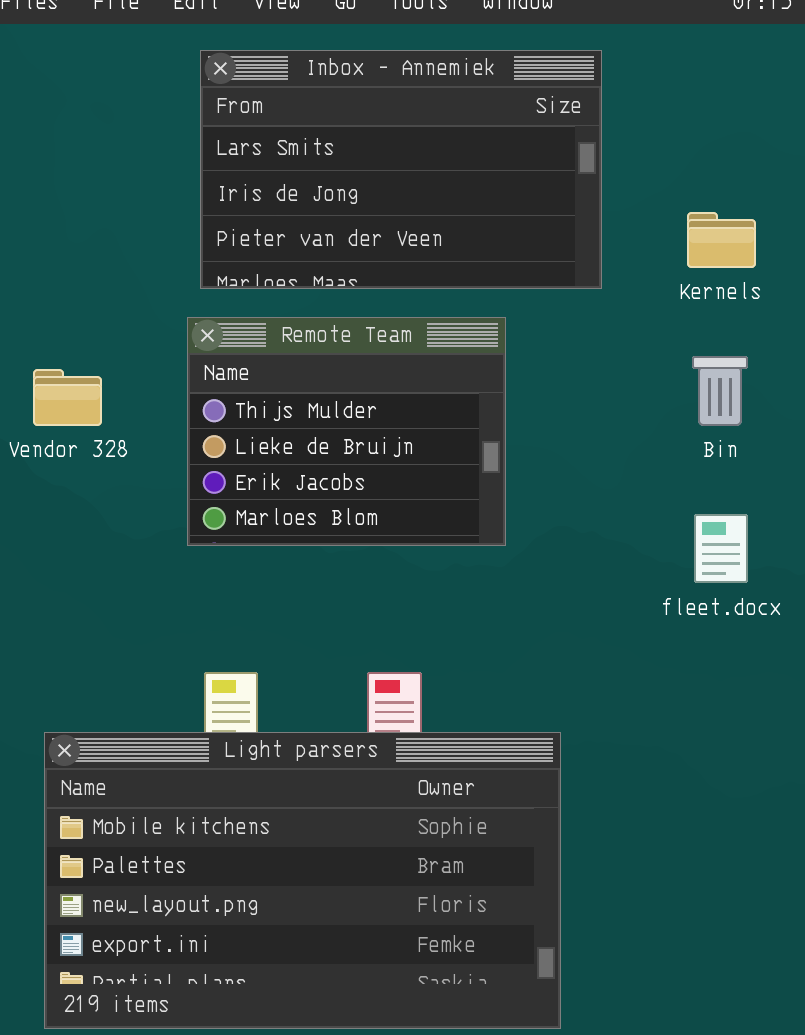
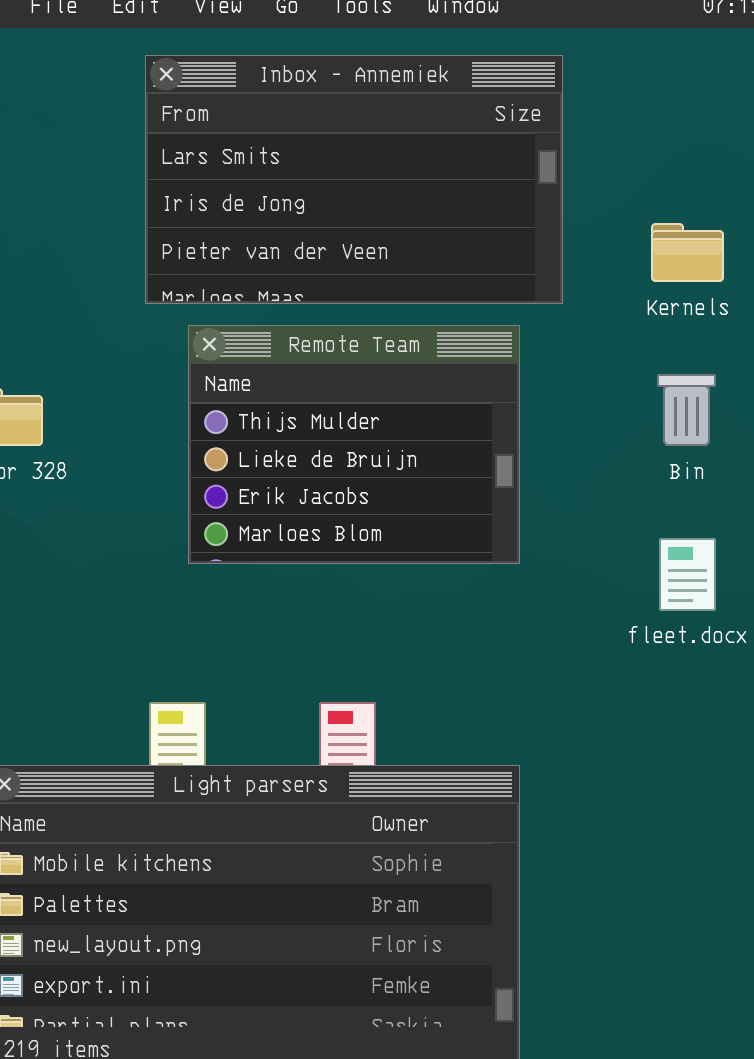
Remote Team: [187,317,506,546] -> [188,325,520,564], moved

